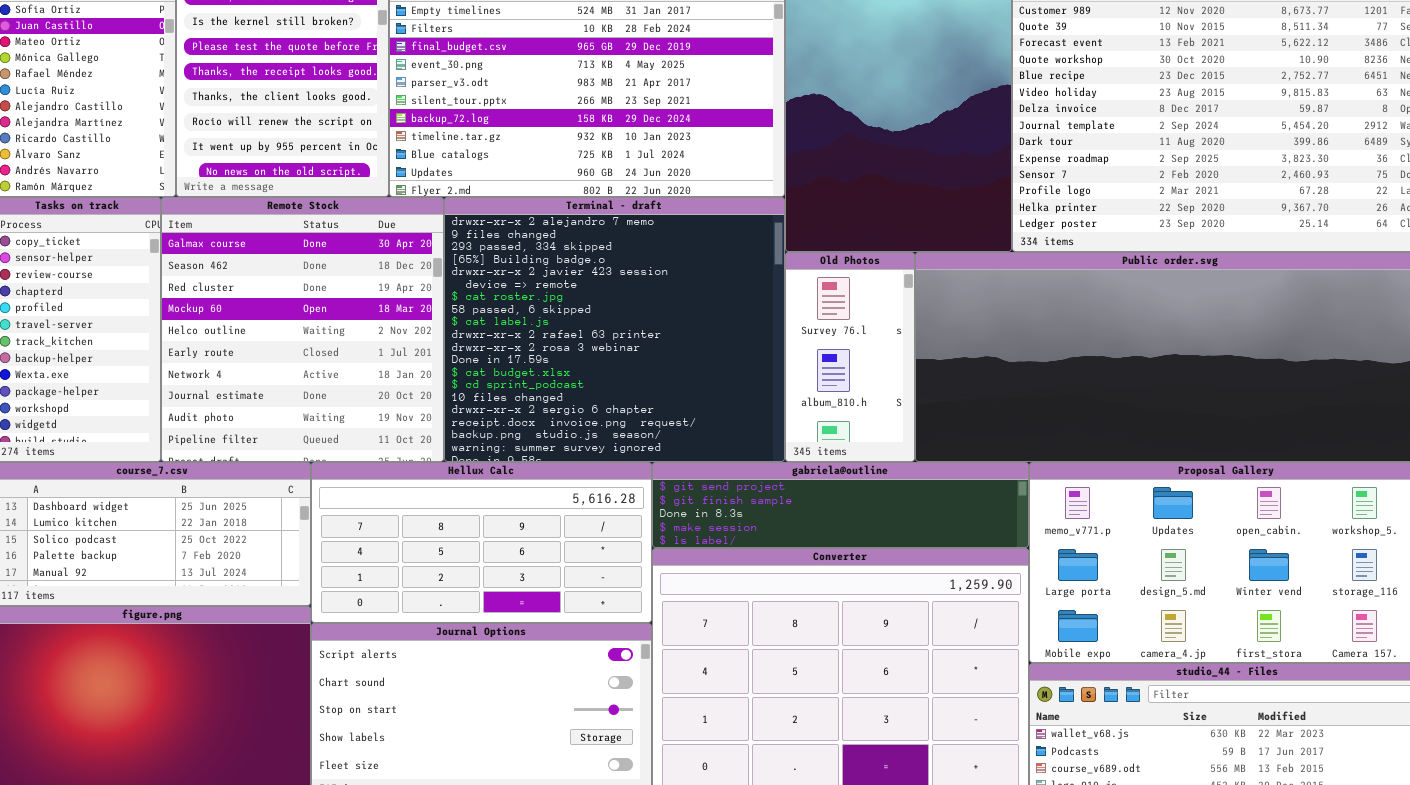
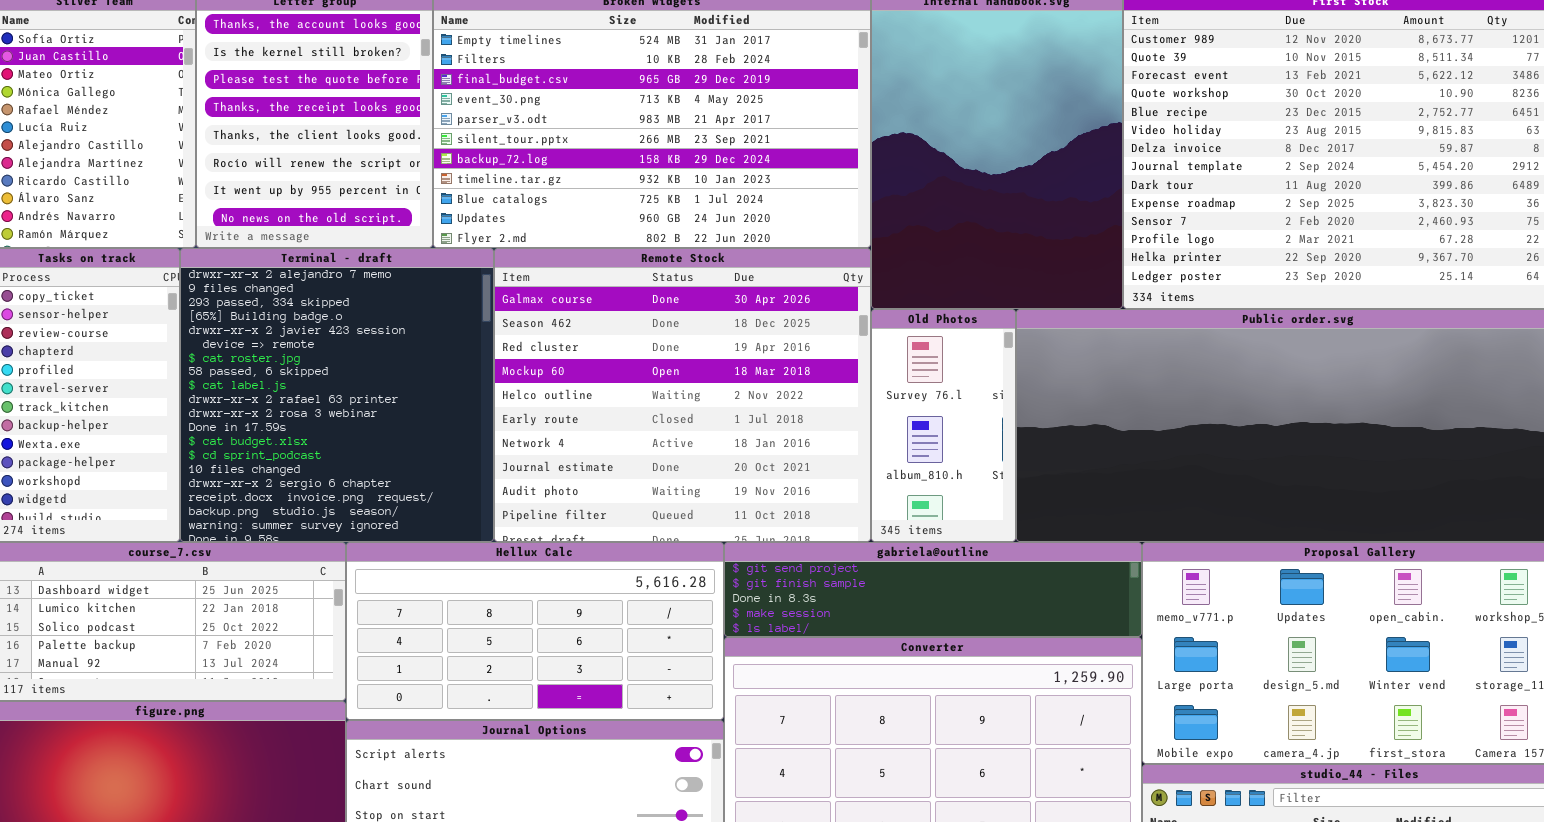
Remote Stock: [161,197,444,462] -> [494,248,871,542], moved, resized
Terminal - draft: [444,197,785,462] -> [180,248,494,542], moved, resized

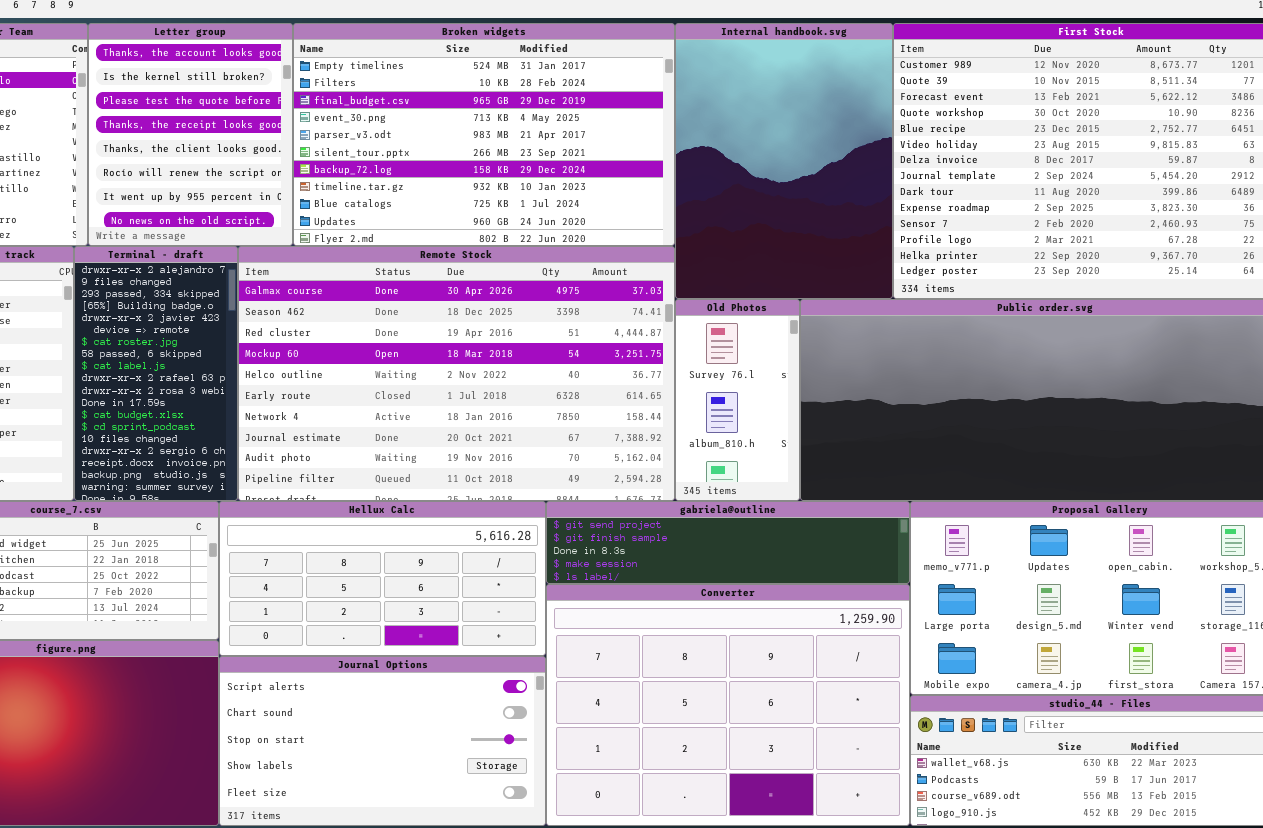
Terminal - draft: [180,248,494,542] -> [74,246,238,501], resized
Remote Stock: [494,248,871,542] -> [238,246,675,501], resized

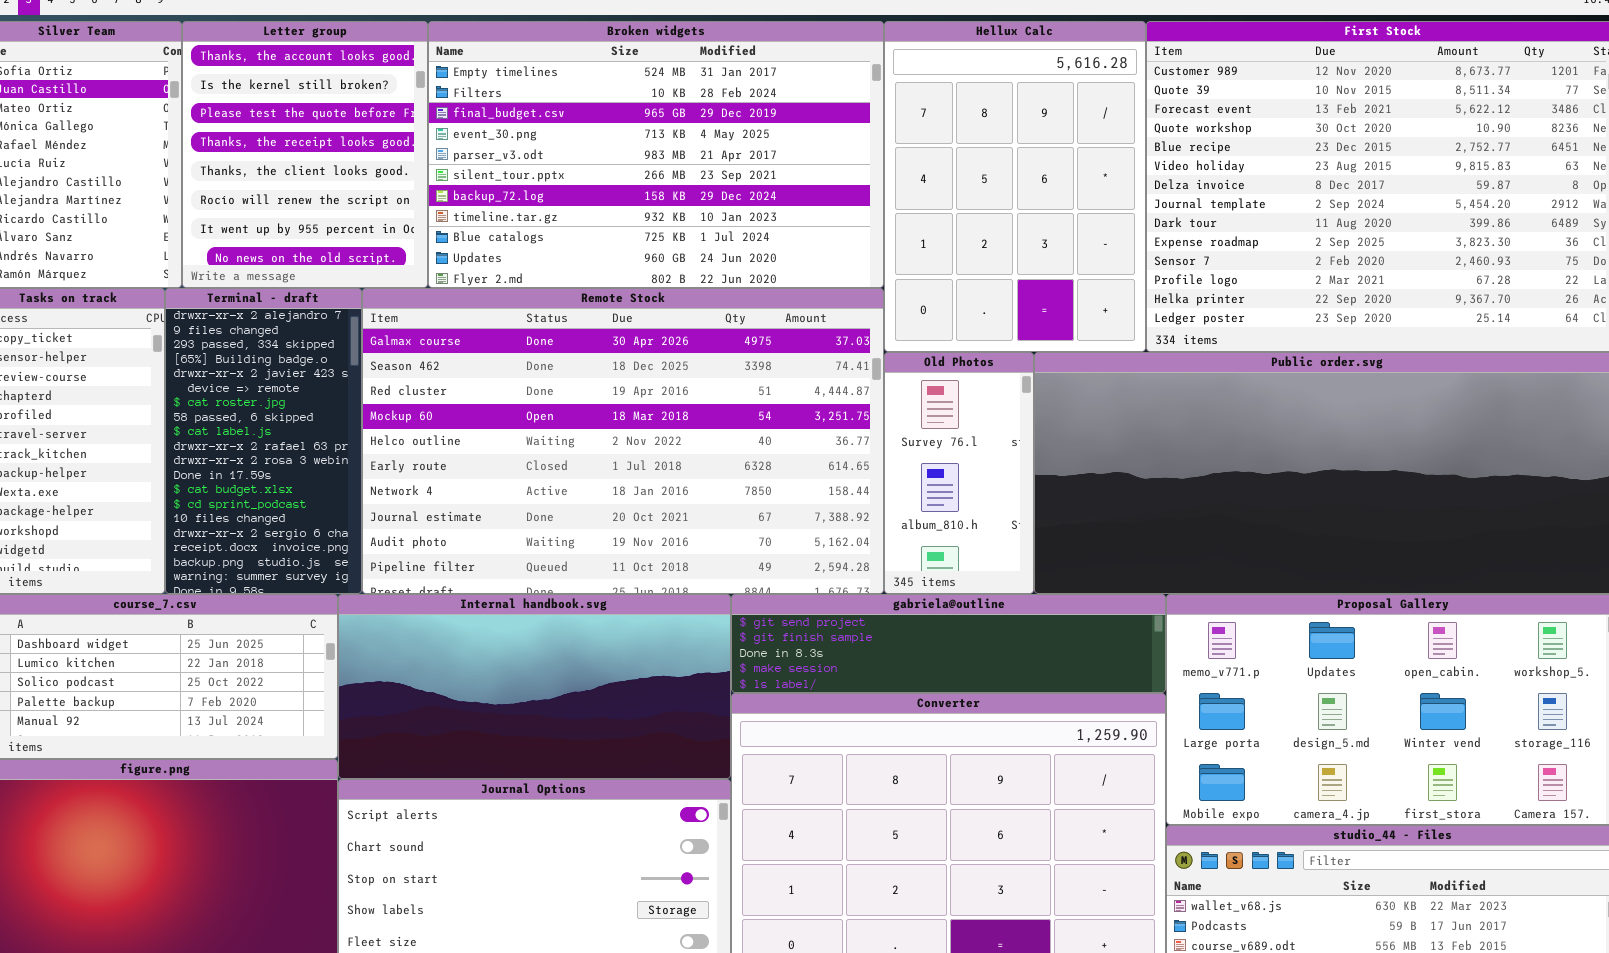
Internal handbook.svg: [675,23,893,299] -> [338,594,731,779], moved, resized
Hellux Calc: [219,501,546,656] -> [884,21,1146,352], moved, resized

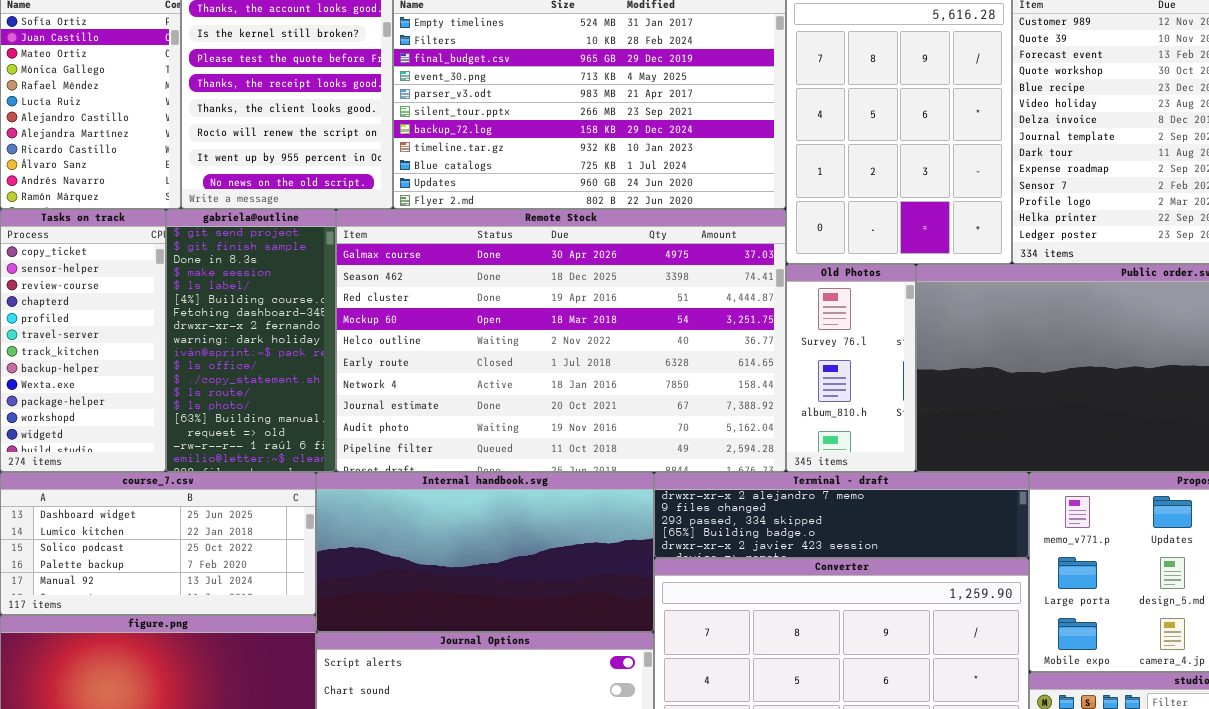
Terminal - draft: [165,288,362,594] -> [654,472,1029,558], moved, resized
gabriela@outline: [731,594,1166,693] -> [166,209,336,472], moved, resized

